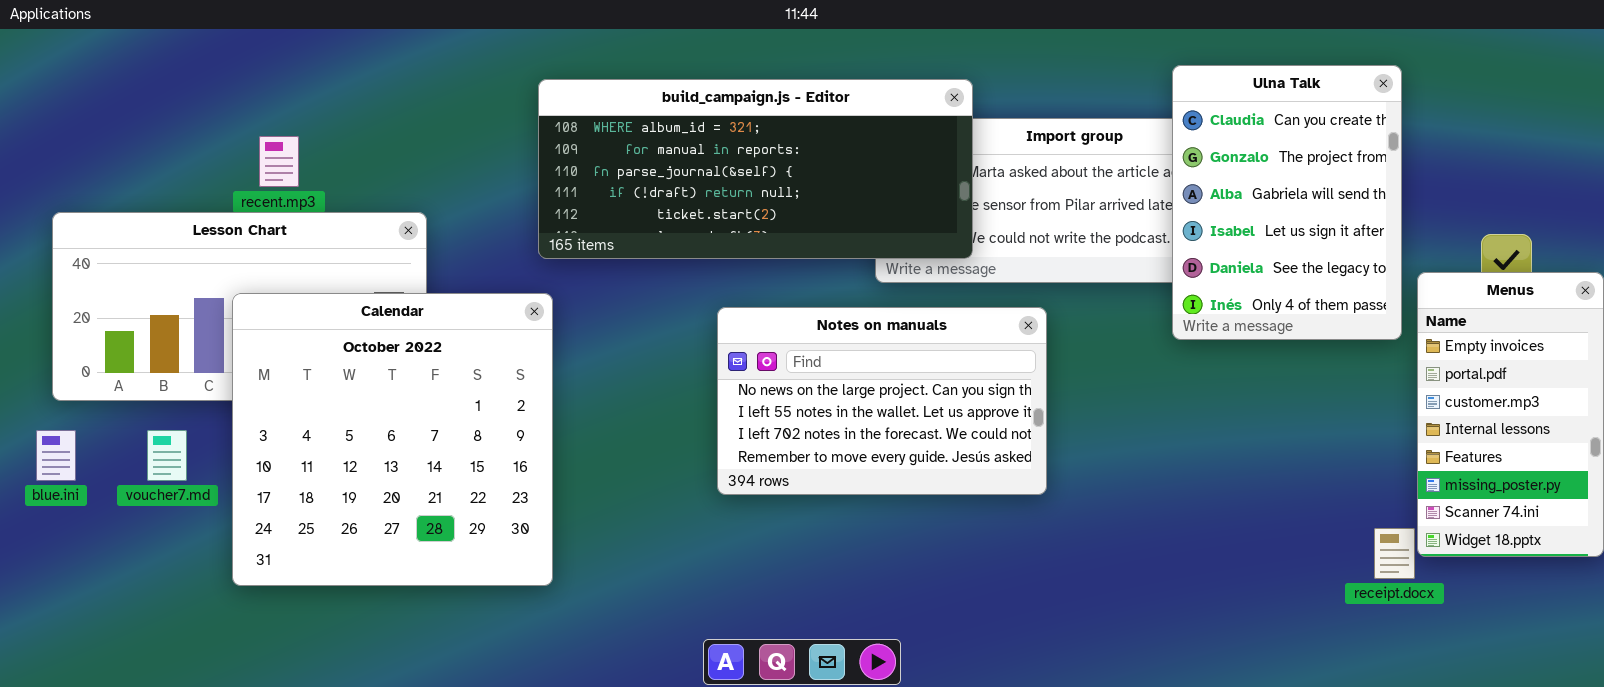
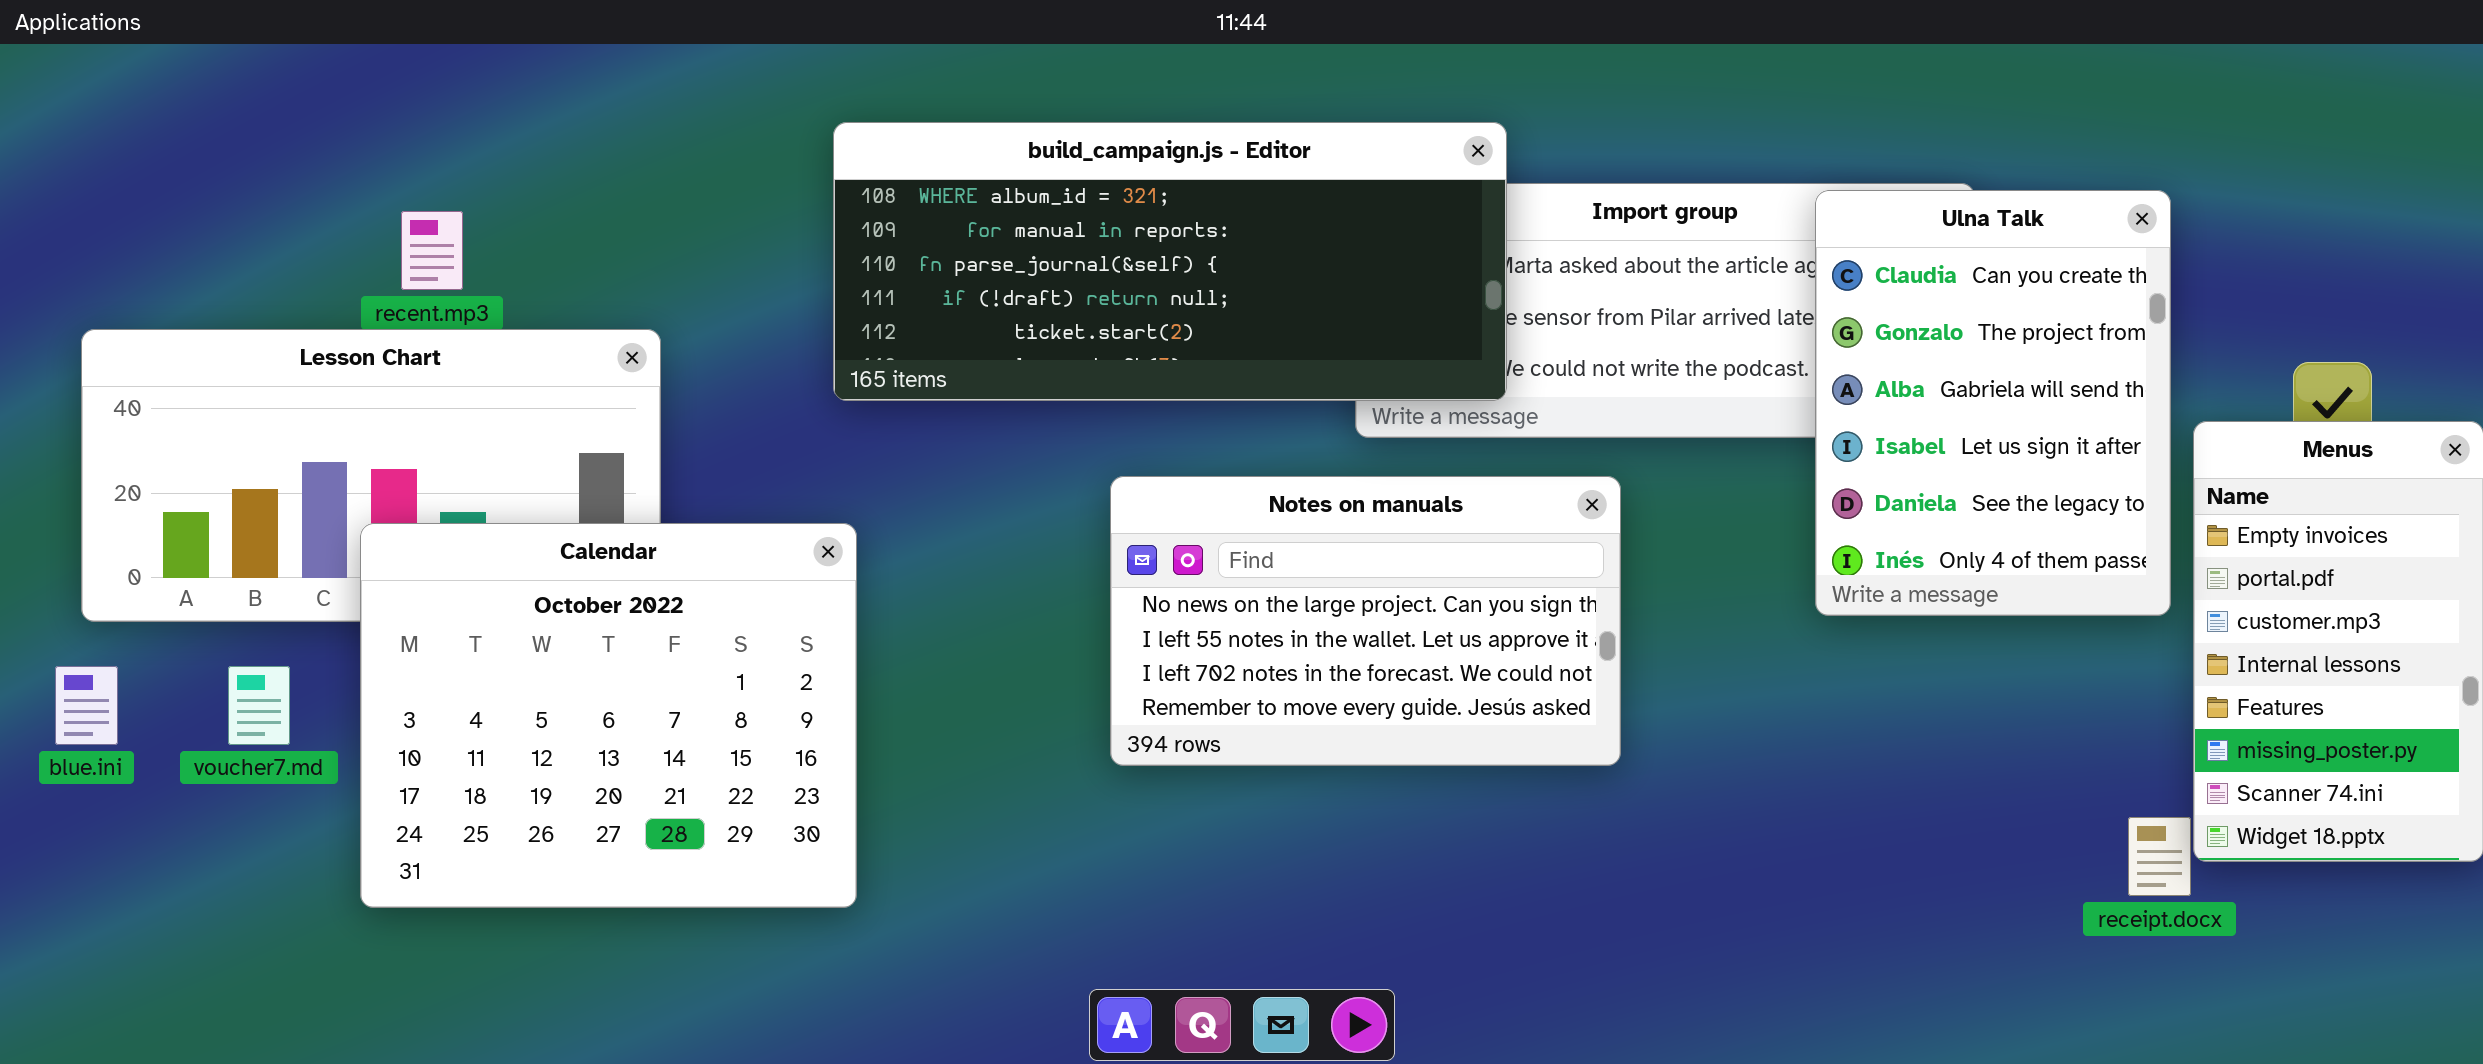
Ulna Talk: [1172,65,1402,340] -> [1815,190,2171,616], moved
Calendar: [232,293,553,586] -> [360,523,857,908], resized

